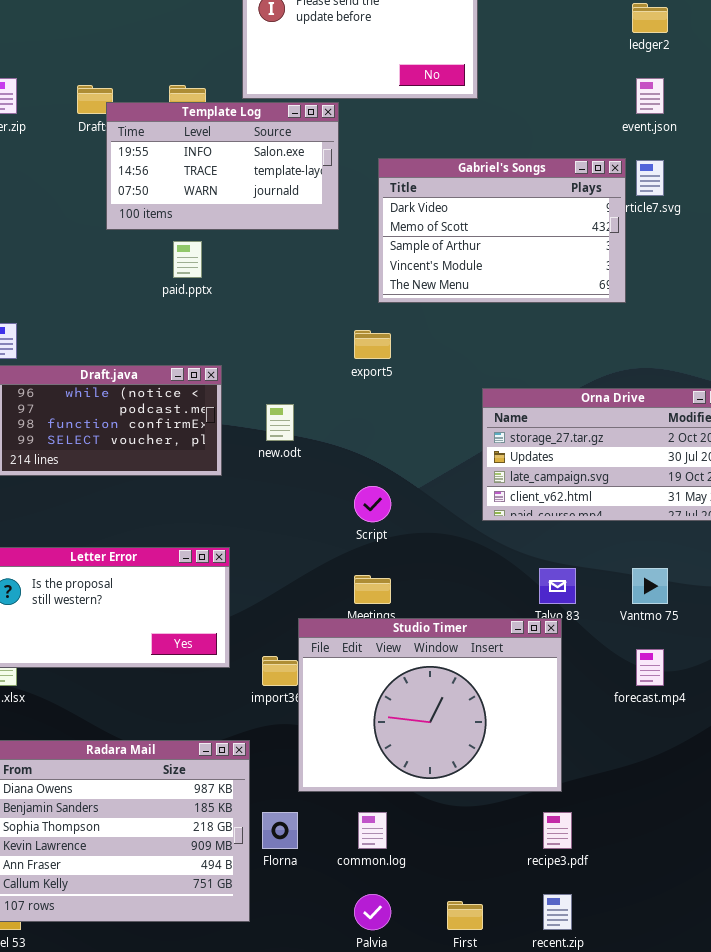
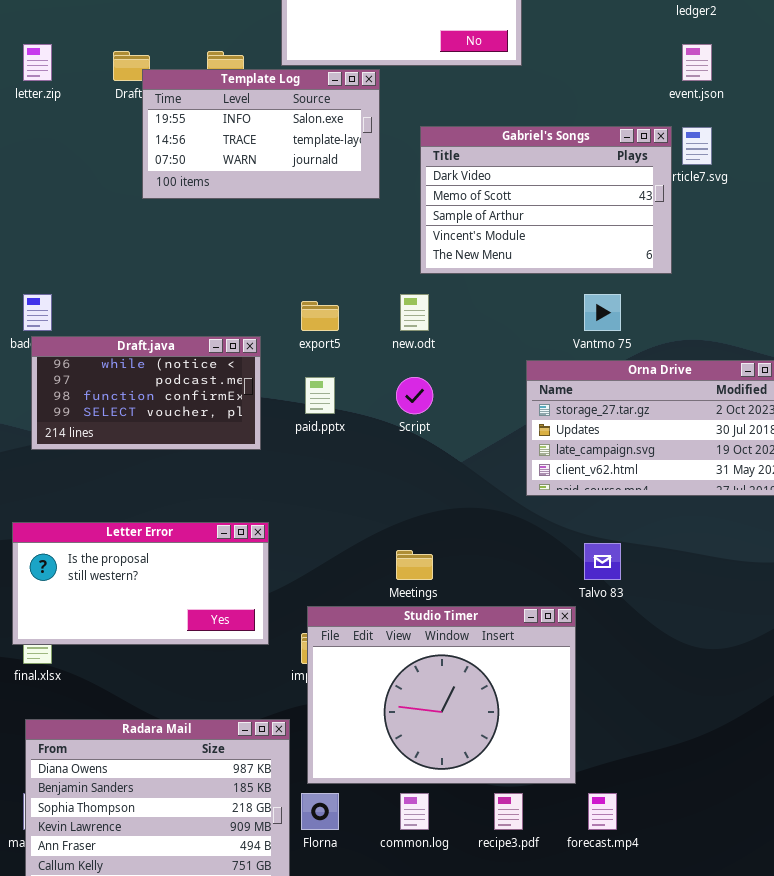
paid.pptx: [173,241,202,278] -> [305,377,335,414], moved
export5: [354,330,391,359] -> [301,301,339,331], moved
new.odt: [266,404,294,441] -> [400,294,429,331], moved
Script: [354,486,391,522] -> [396,377,433,414], moved
Vantmo 75: [632,568,668,604] -> [584,294,621,331], moved
Studio Timer: [298,618,562,792] -> [307,606,576,784], moved
forecast.mp4: [636,649,664,686] -> [588,793,617,830], moved
recipe3.pdf: [543,812,572,849] -> [494,793,523,830], moved

